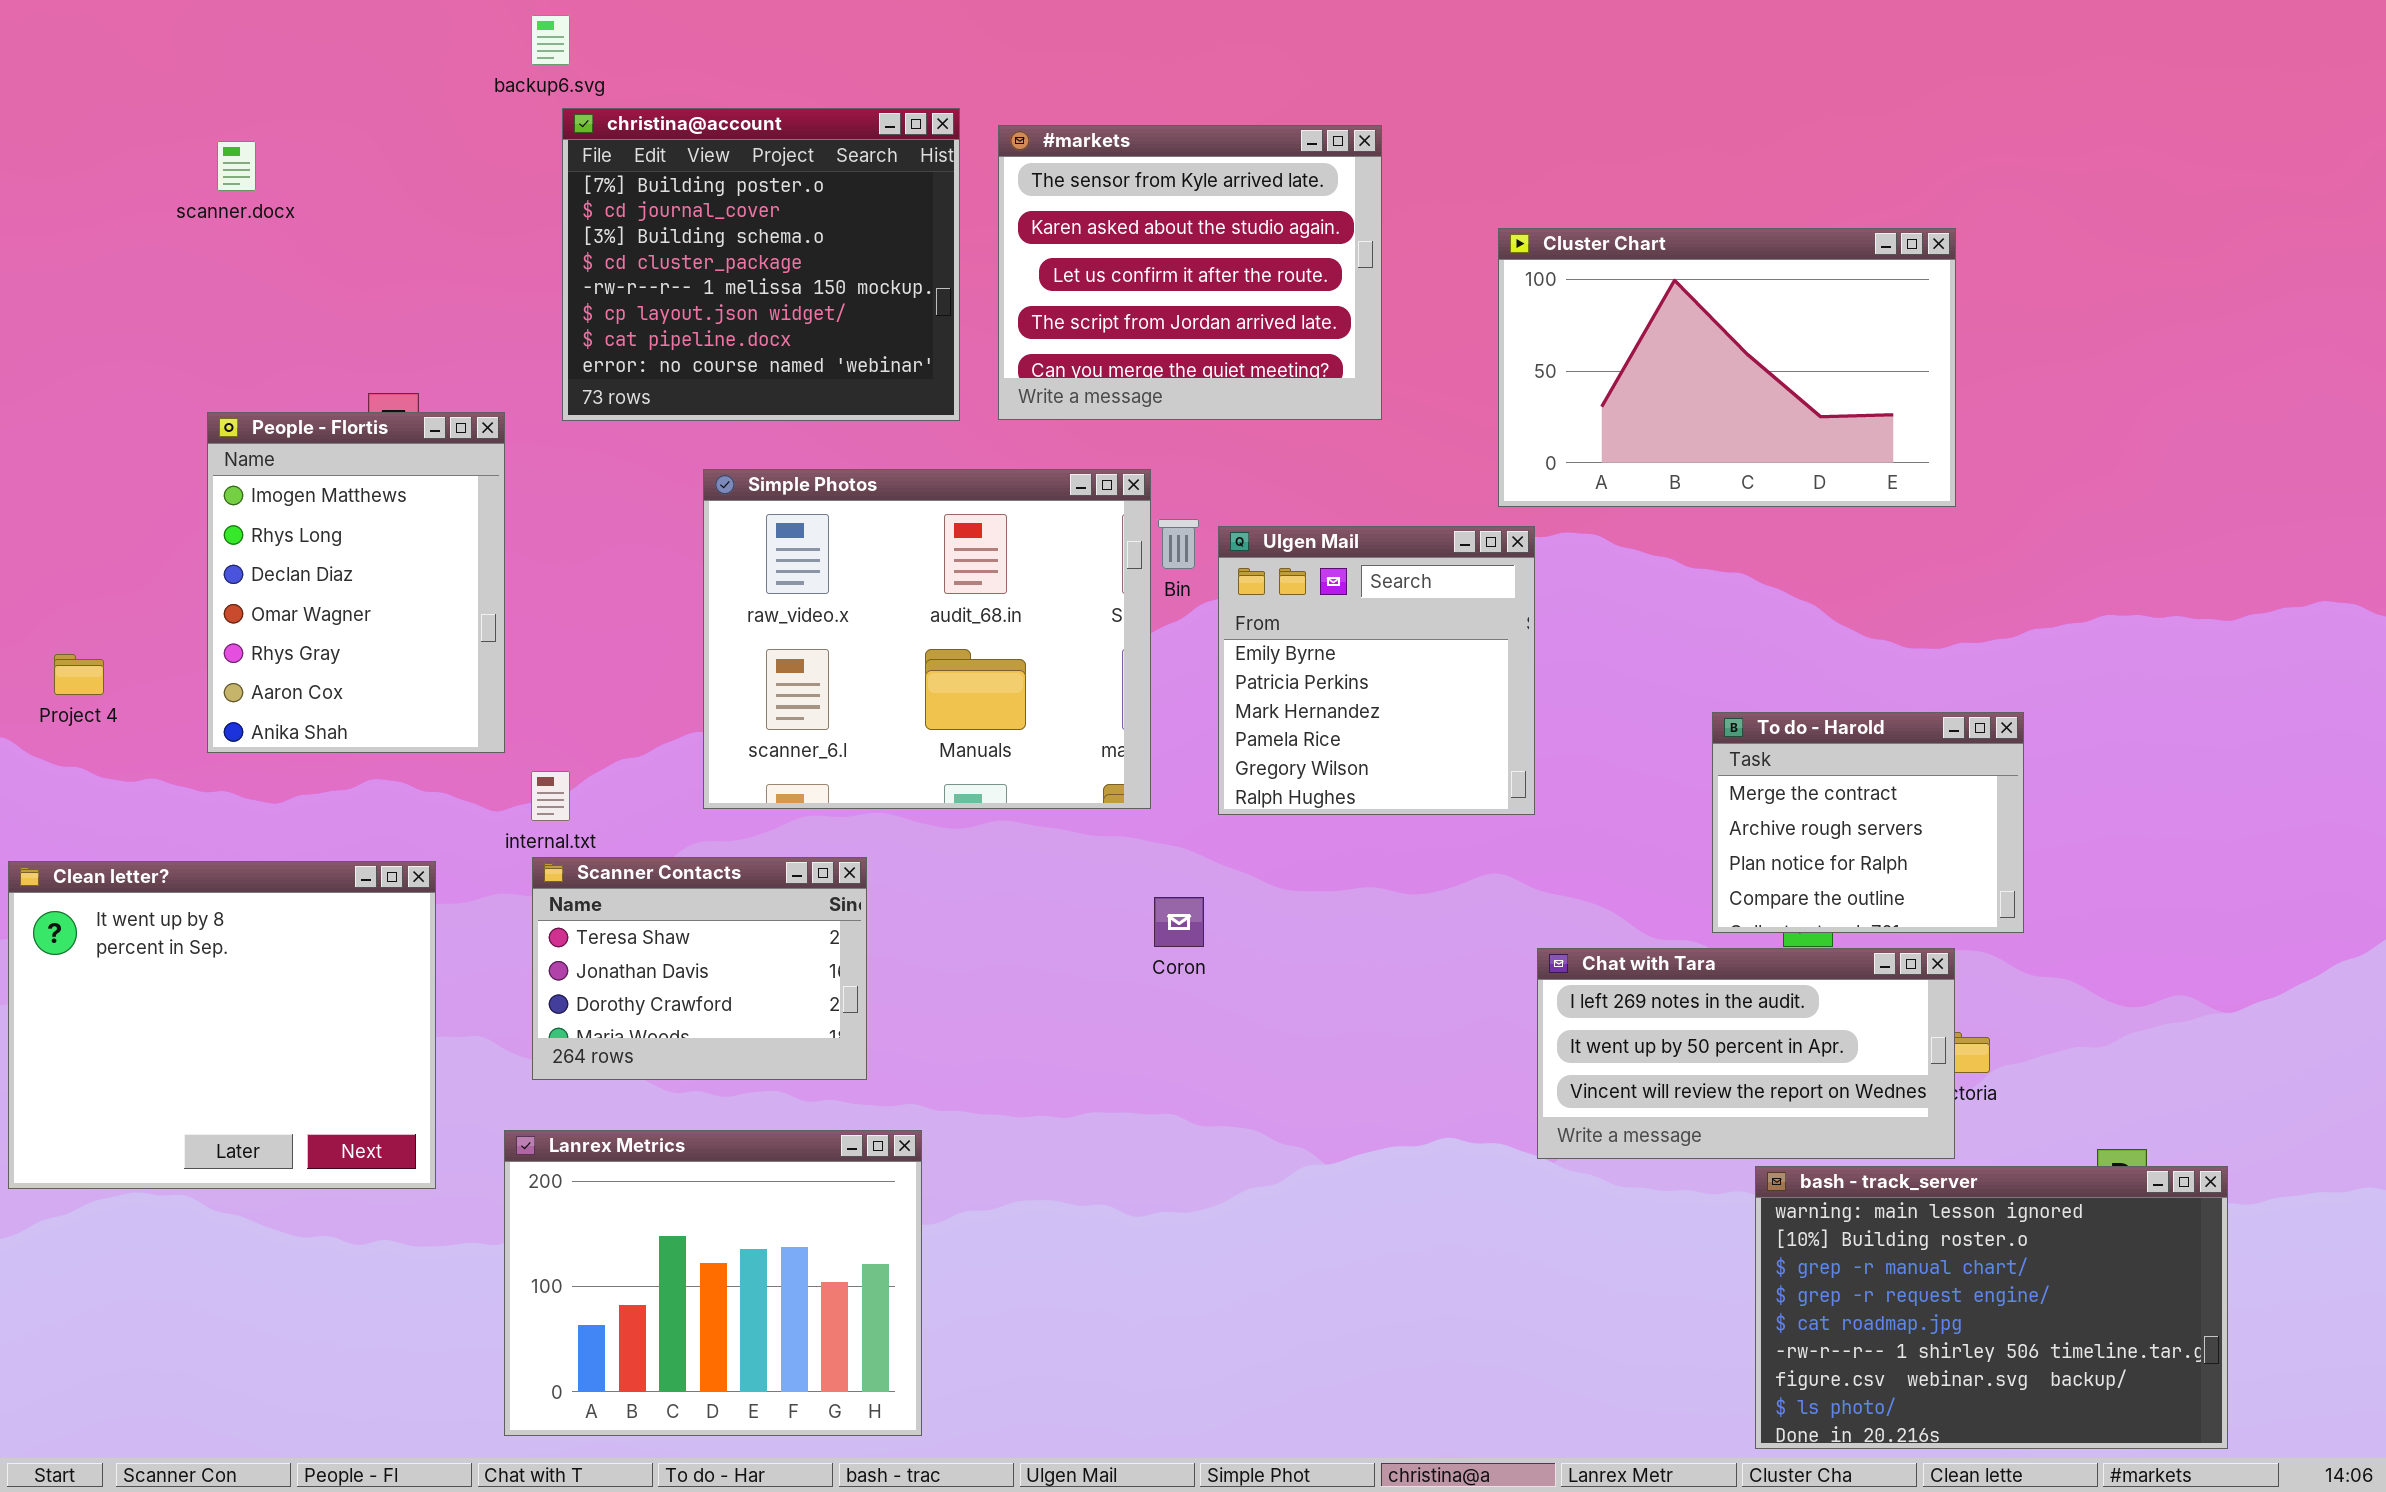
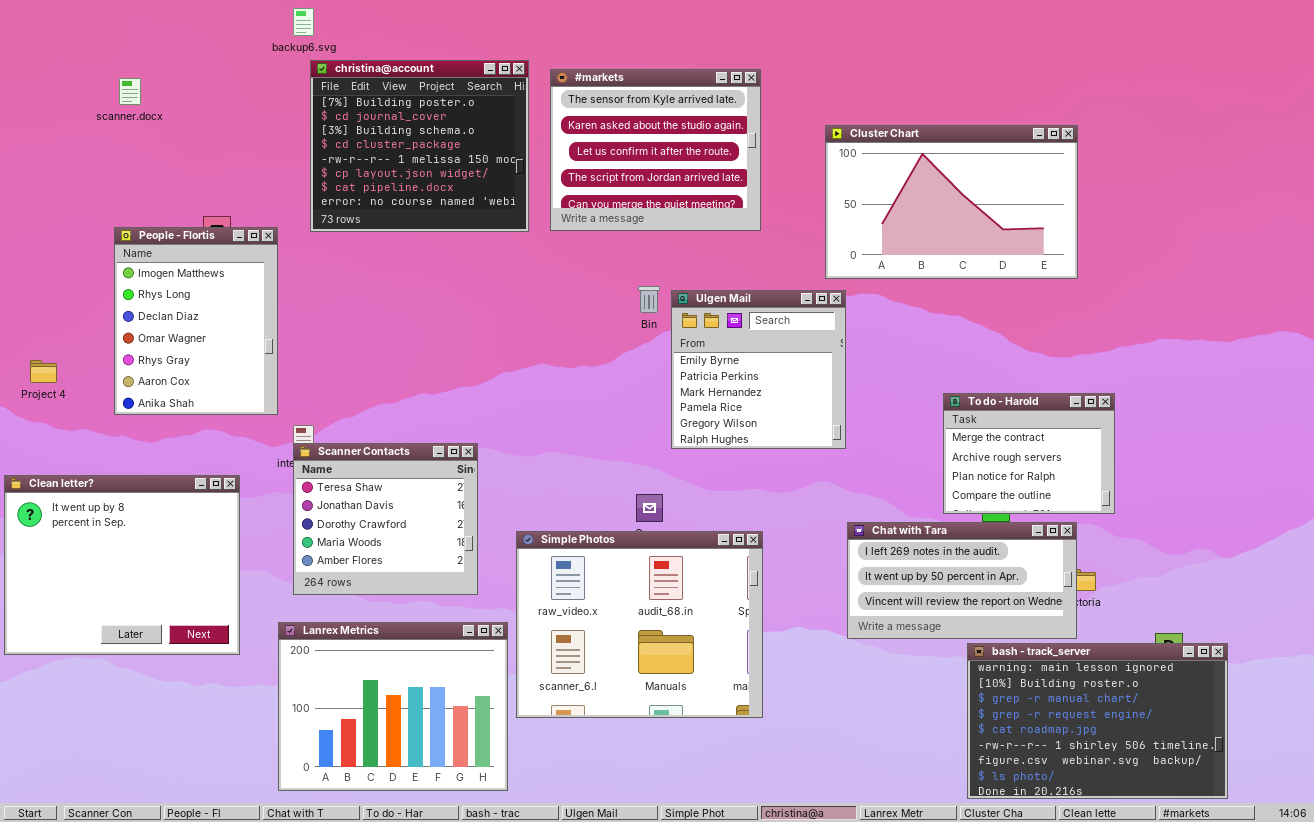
Simple Photos: [703,469,1151,809] -> [516,531,763,718], moved
Scanner Contacts: [532,857,867,1080] -> [293,443,478,595], resized

